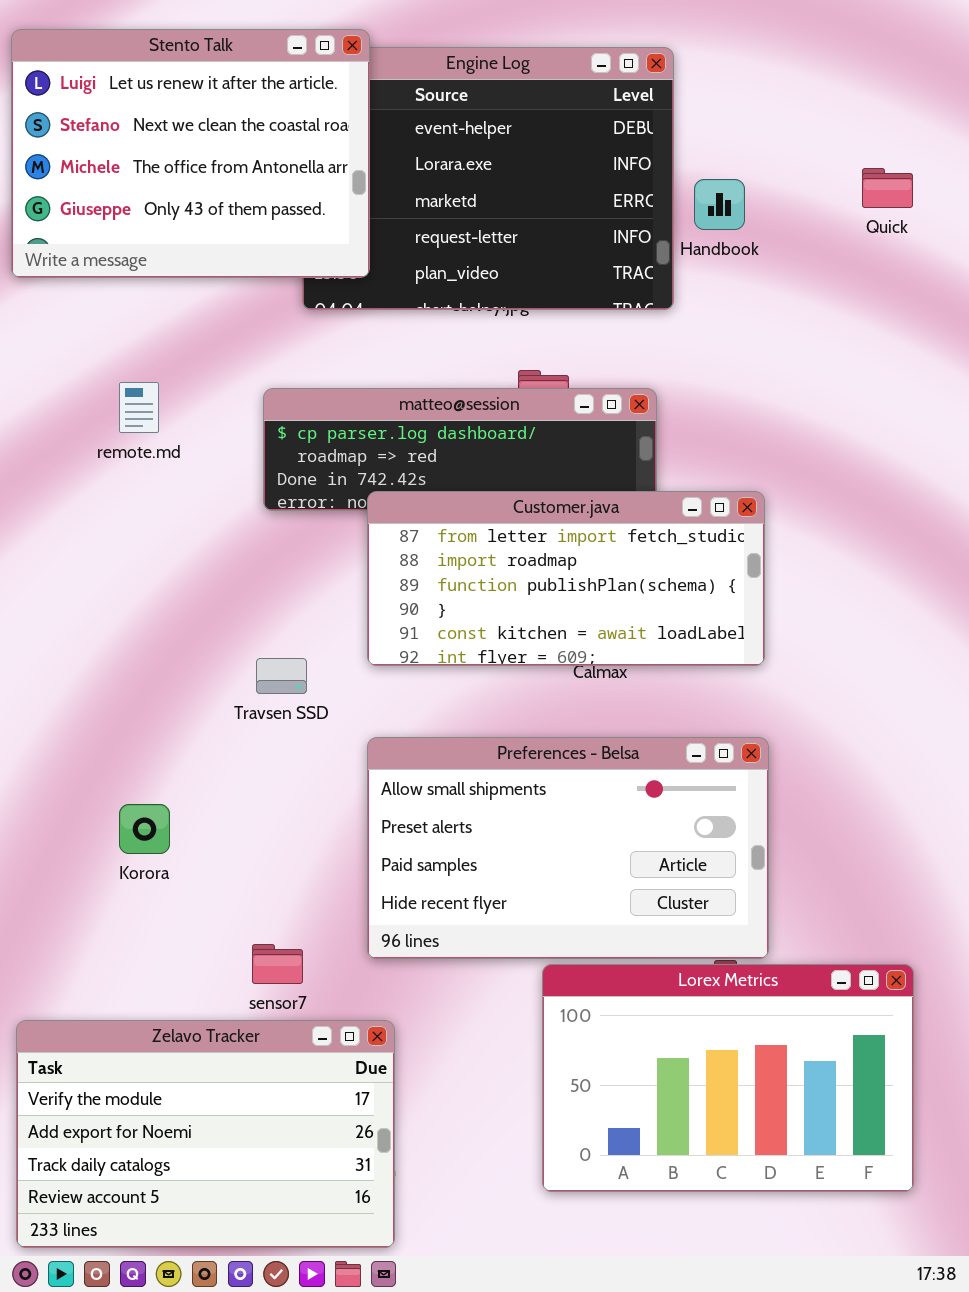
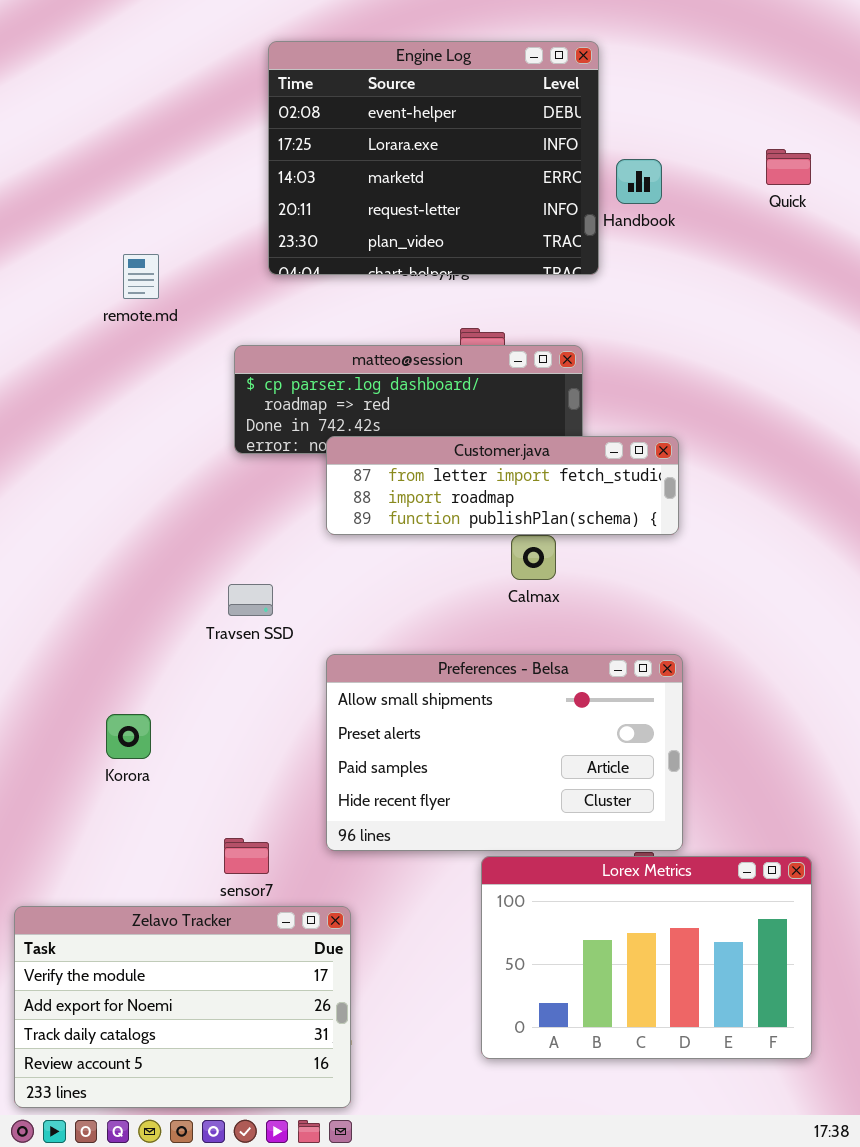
Stento Talk: [11,29,370,278] -> none, closed
remote.md: [119,382,159,433] -> [123,254,159,299], moved
Customer.java: [367,491,765,666] -> [326,436,679,535], resized

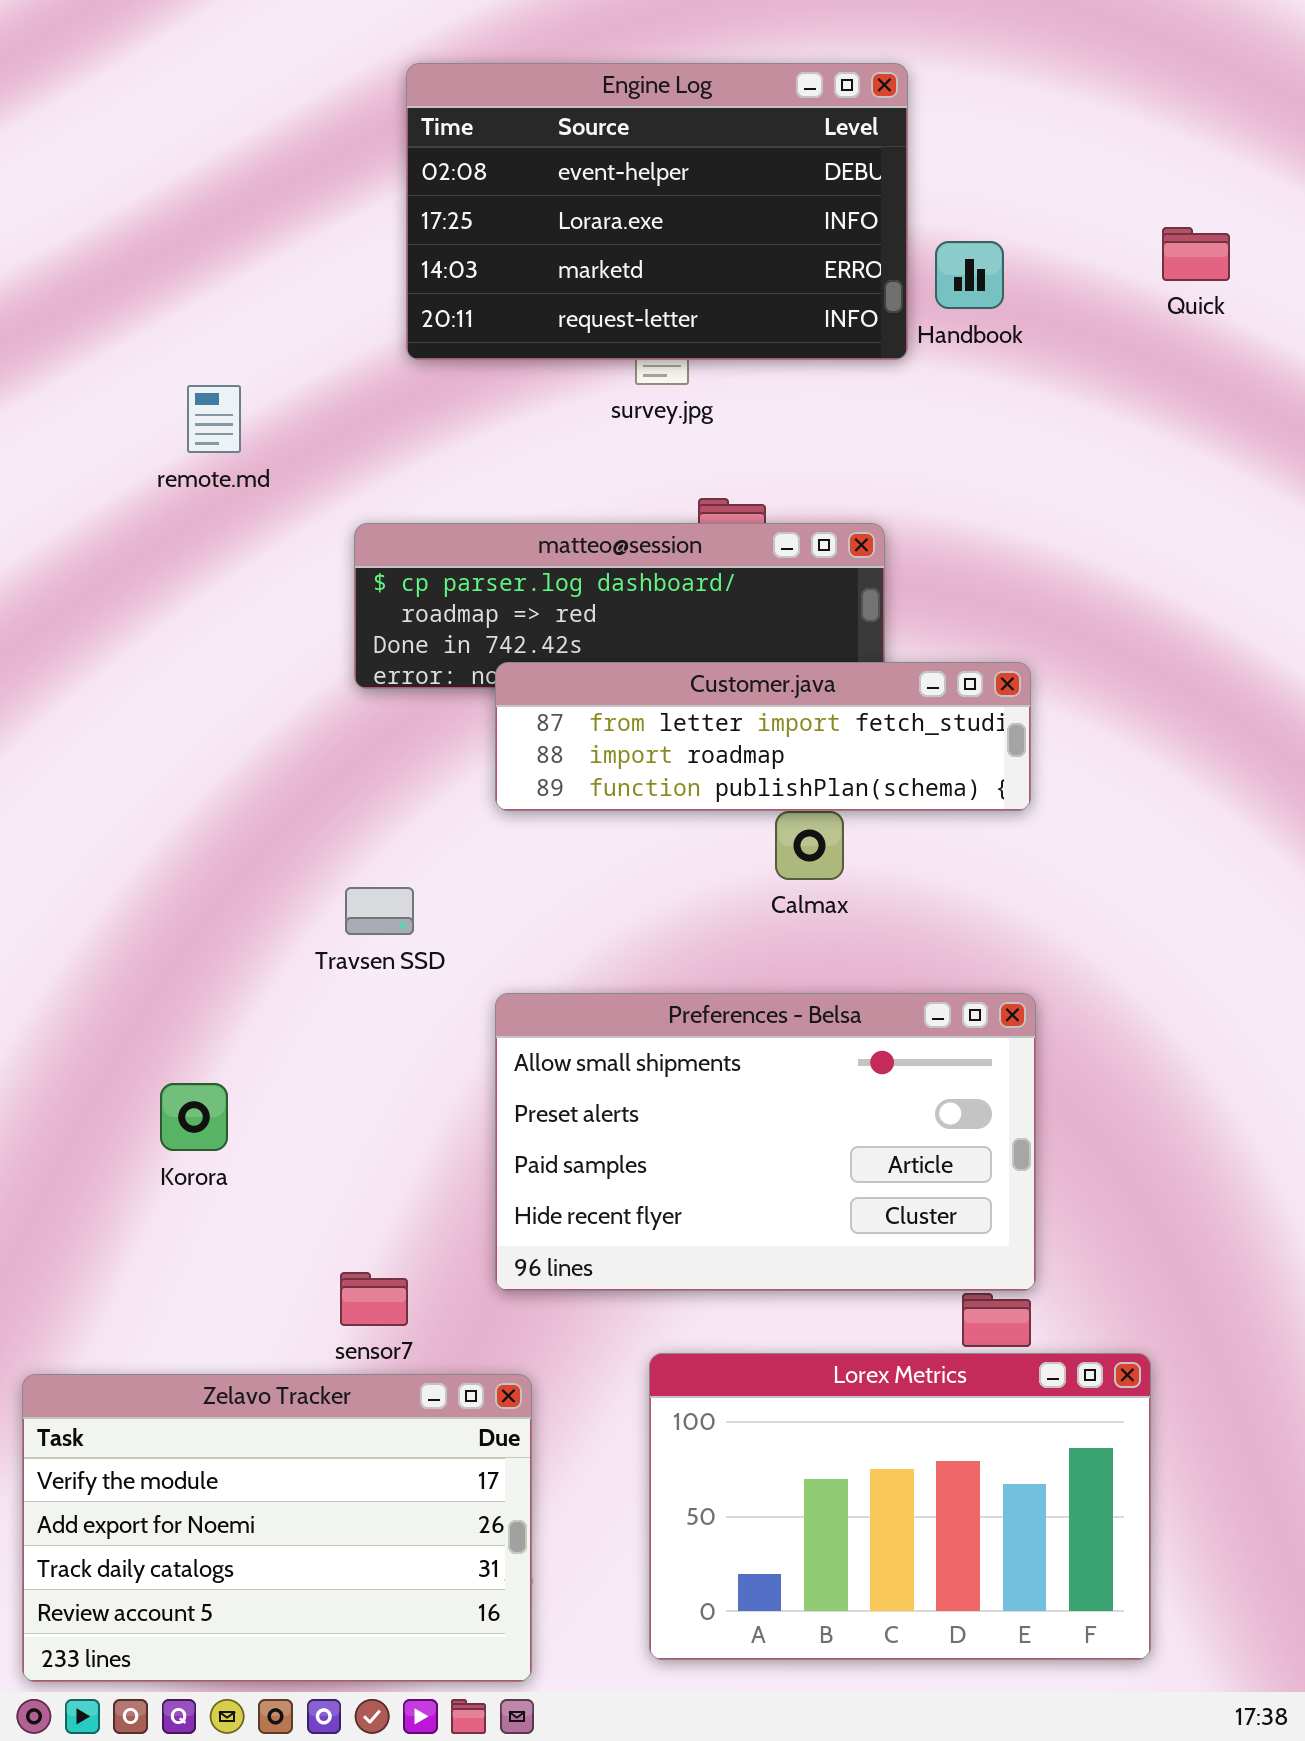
Engine Log: [268,41,599,275] -> [406,63,908,360], resized
Lorex Metrics: [481,856,812,1059] -> [649,1353,1151,1660], moved

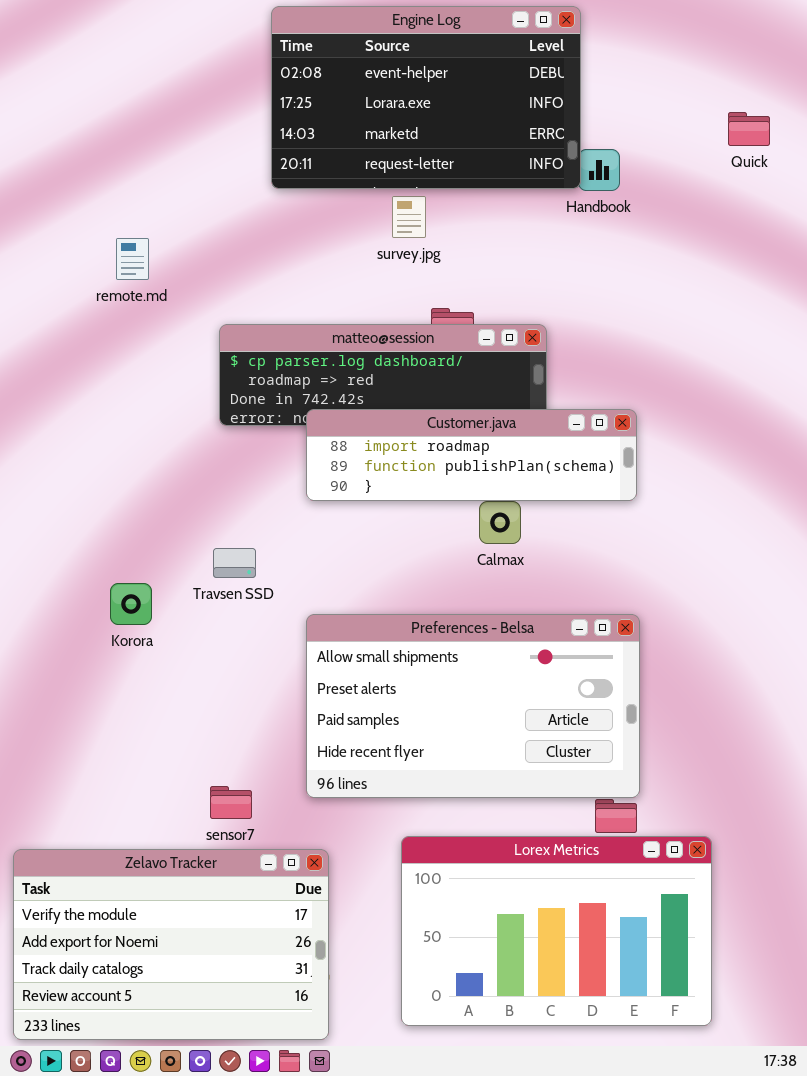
Engine Log: [406,63,908,360] -> [271,6,581,189], moved
Quick: [1162,227,1230,281] -> [728,112,770,146], moved
Customer.java: [495,662,1031,811] -> [306,409,637,501], scrolled down 1 row
Korora: [160,1083,228,1151] -> [110,583,152,625], moved

